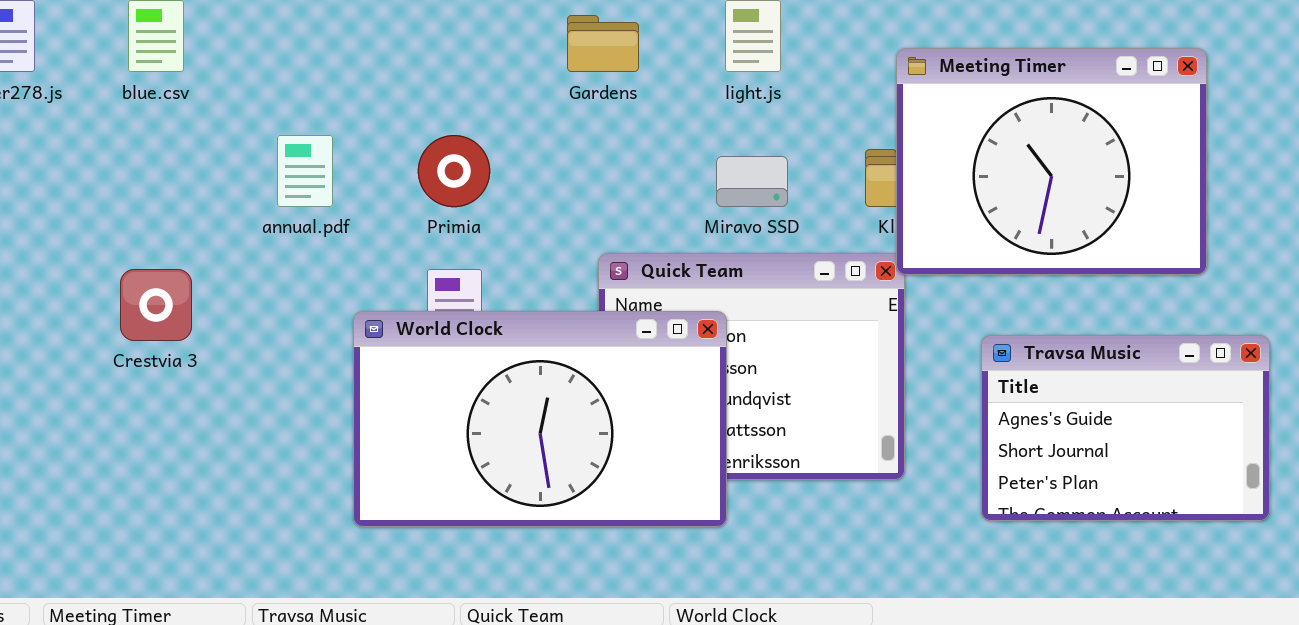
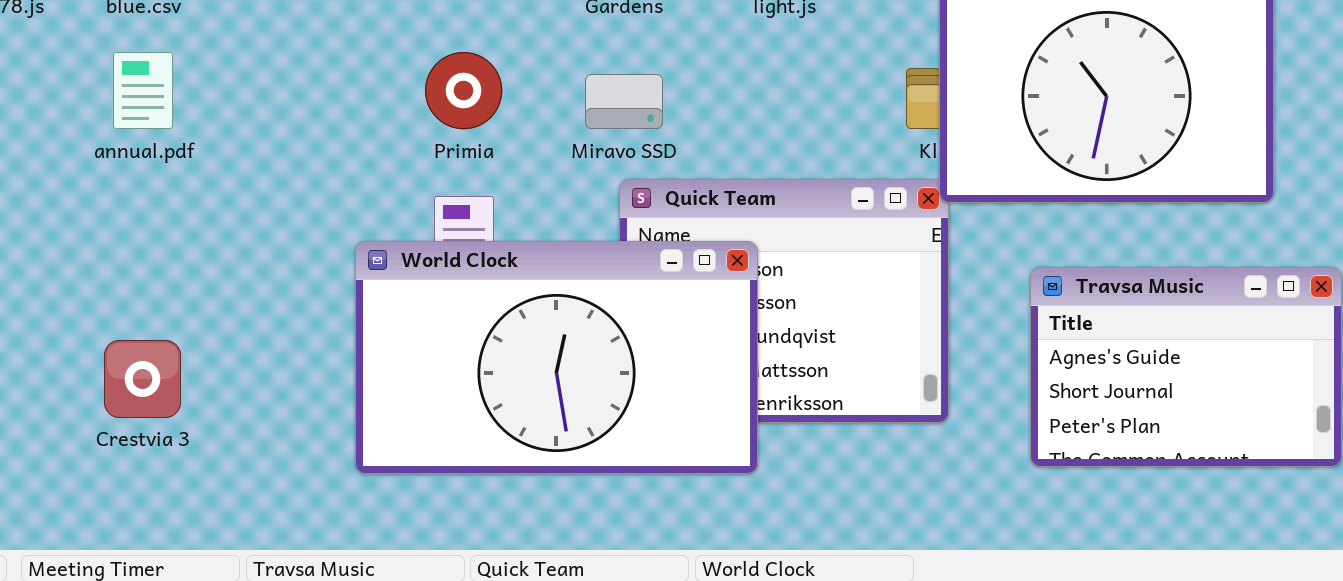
annual.pdf: [277,135,333,207] -> [113,52,173,129], moved
Miravo SSD: [716,156,788,207] -> [585,74,663,129], moved
Crestvia 3: [120,269,192,341] -> [104,340,181,418], moved

